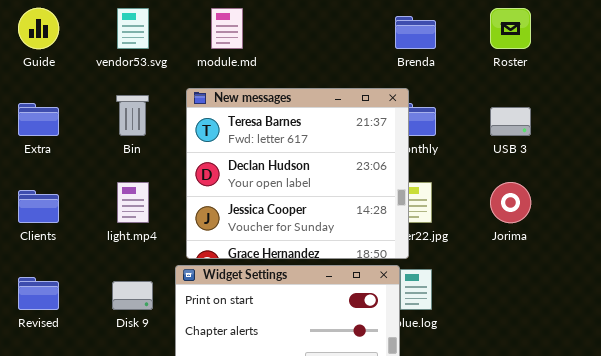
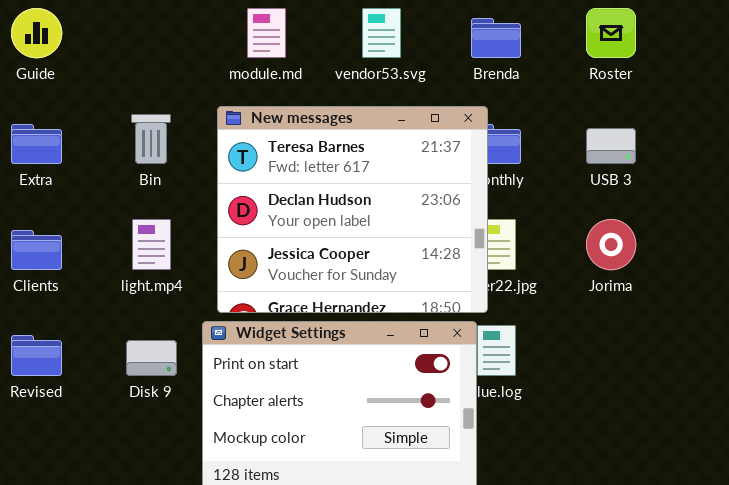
vendor53.svg: [117,8,149,49] -> [362,8,401,58], moved

